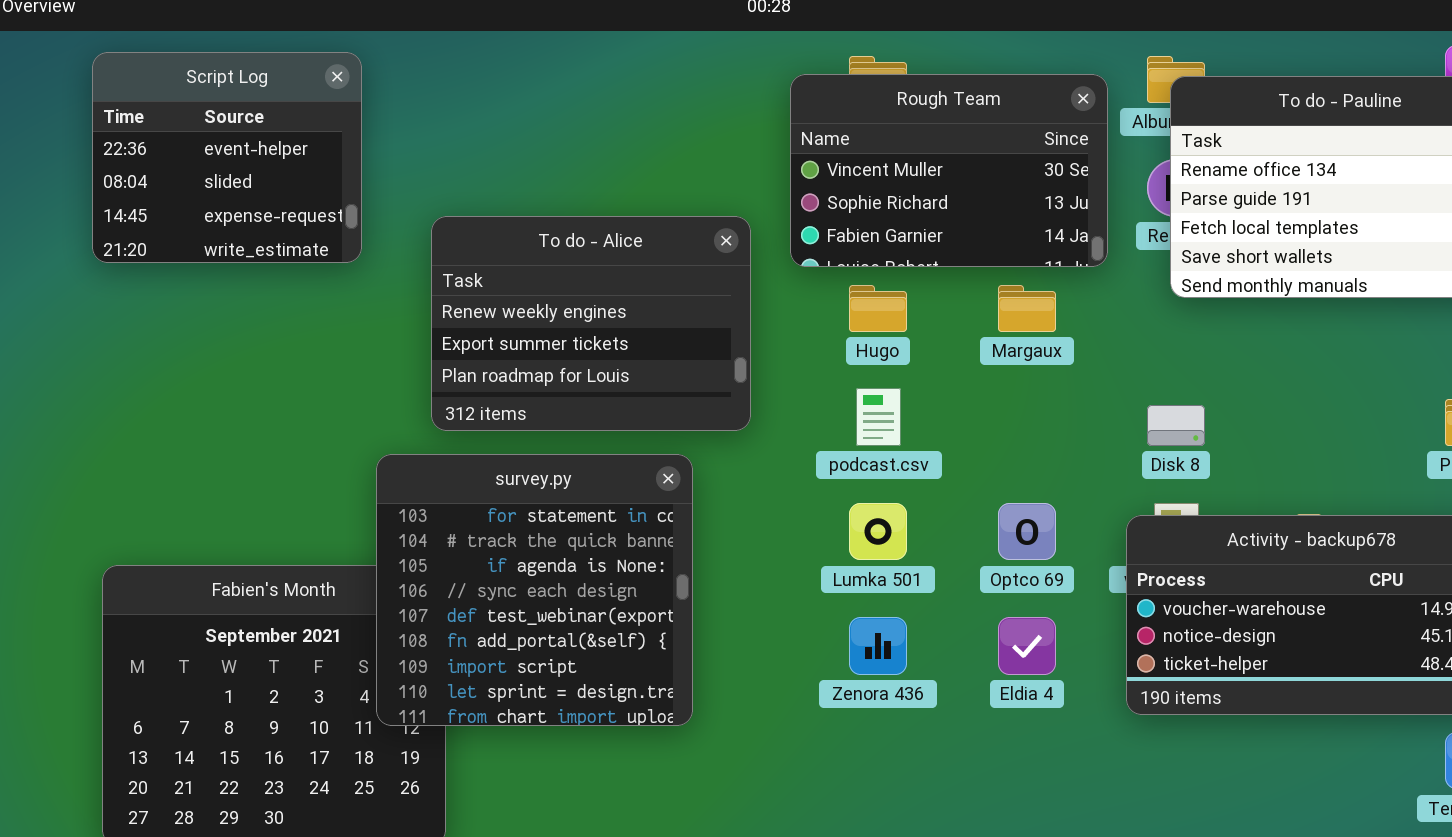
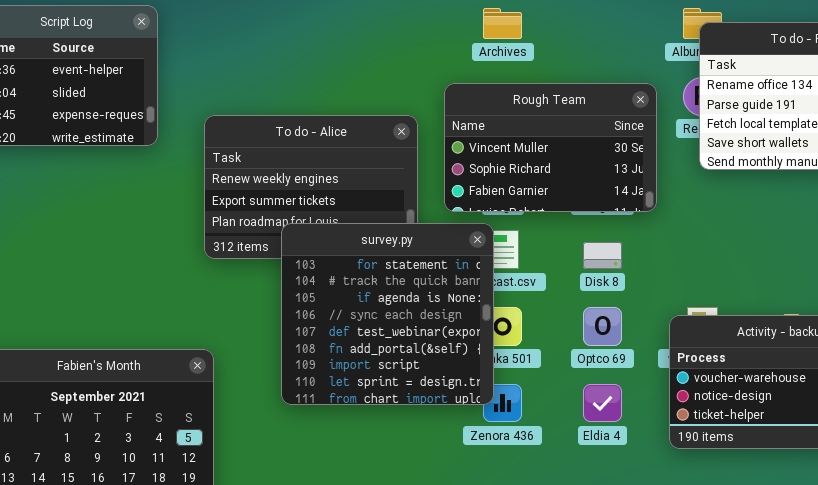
Rough Team: [790,74,1108,267] -> [444,83,657,212], moved
Disk 8: [1147,405,1205,446] -> [583,242,622,269], moved
survey.py: [376,454,693,726] -> [281,223,494,405], moved

